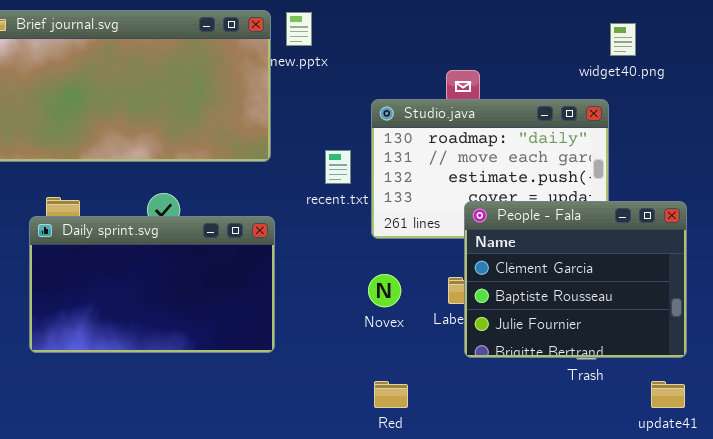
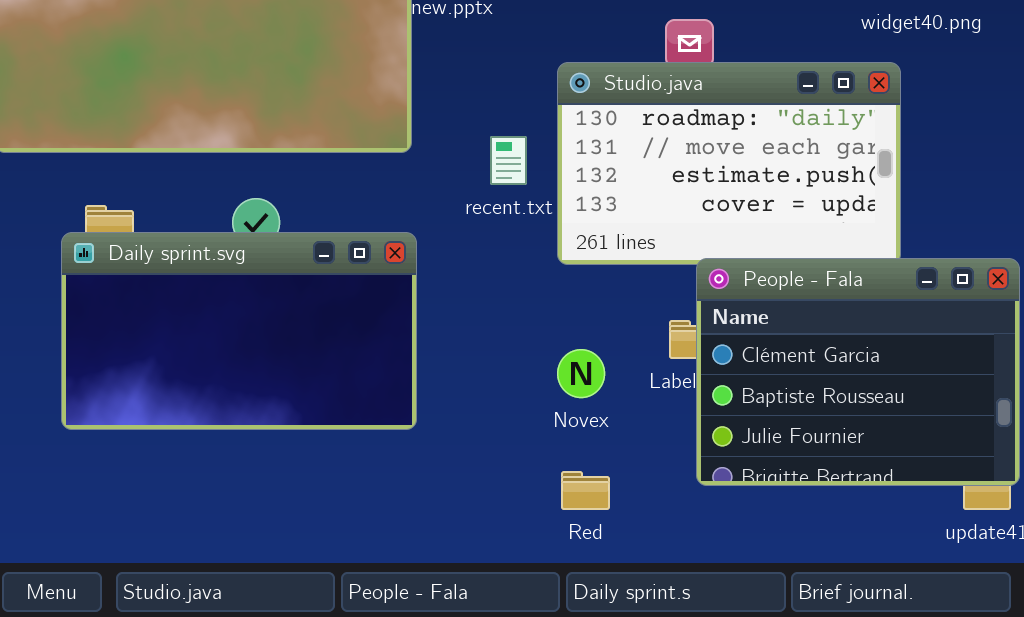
People - Fala: [464,201,687,358] -> [696,258,1020,486], moved
Novex: [368,274,401,307] -> [557,349,605,398], moved

